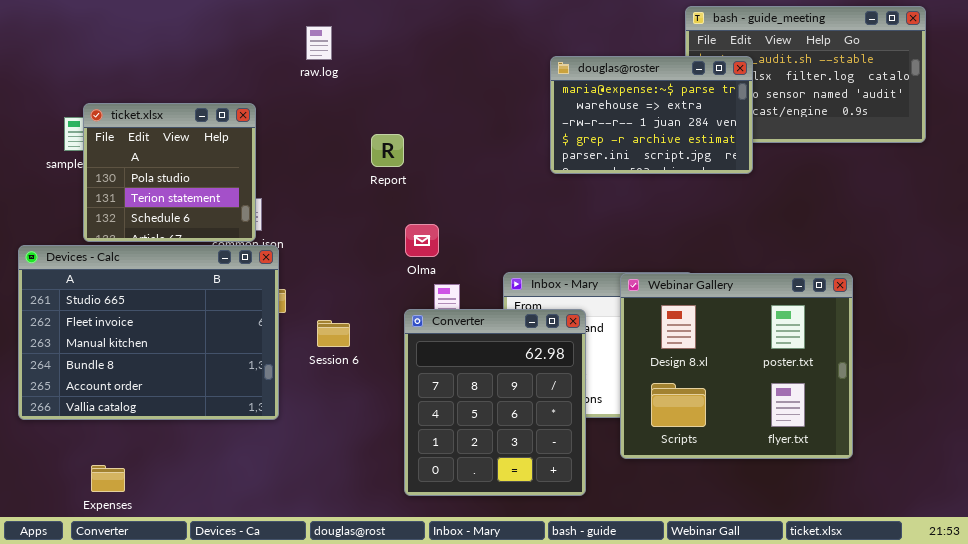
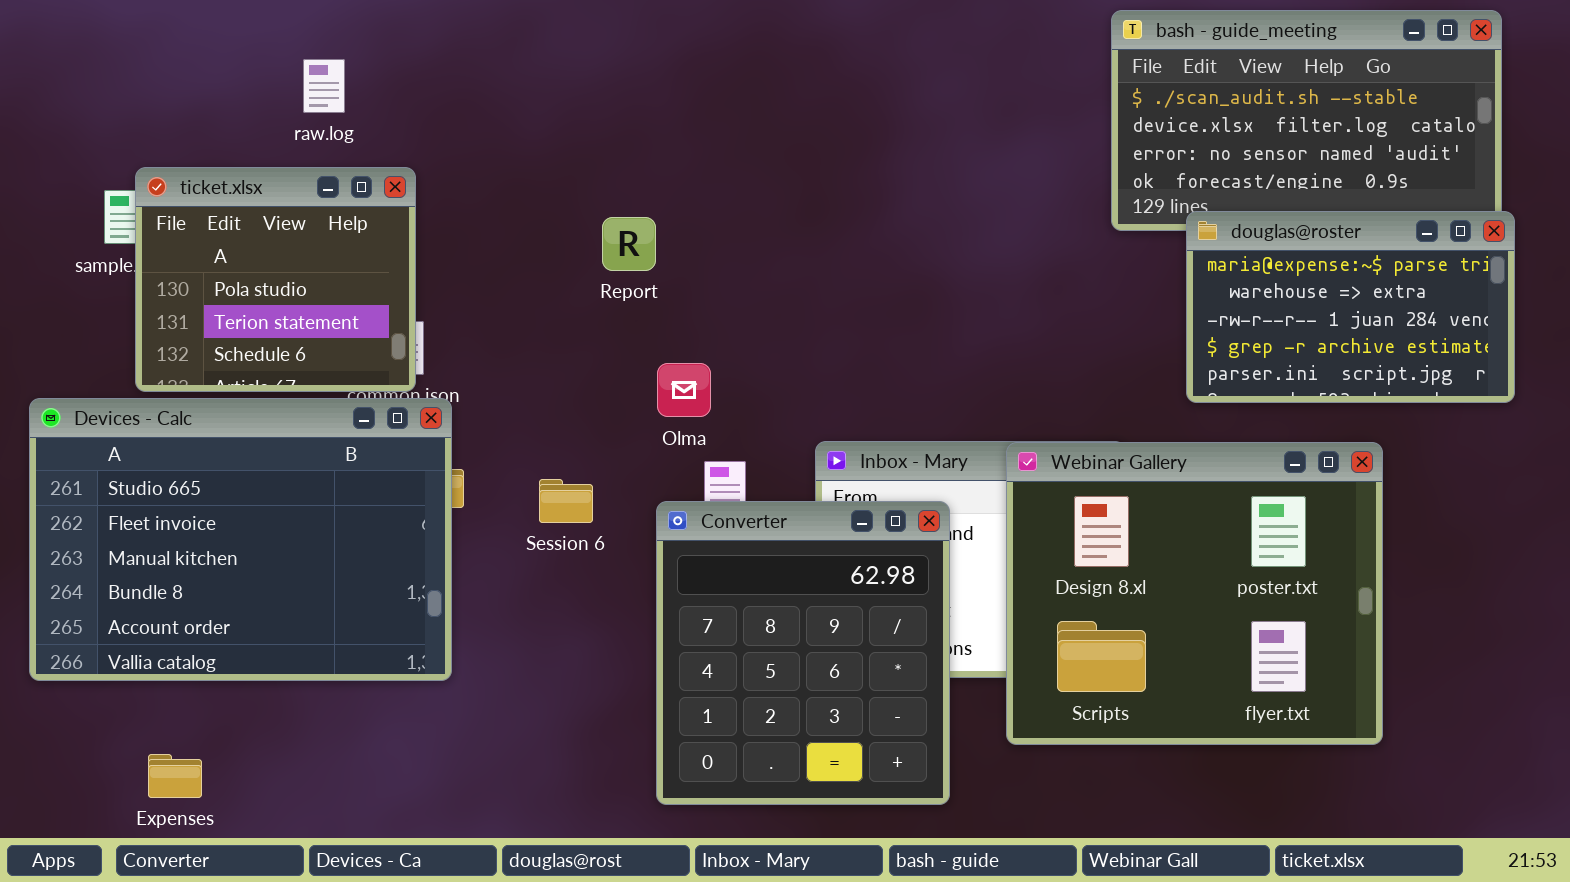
raw.log: [306,26,332,60] -> [303,59,345,113], moved
douglas@roster: [550,56,753,174] -> [1186,211,1515,403], moved
Session 6: [317,320,350,347] -> [539,479,593,523], moved

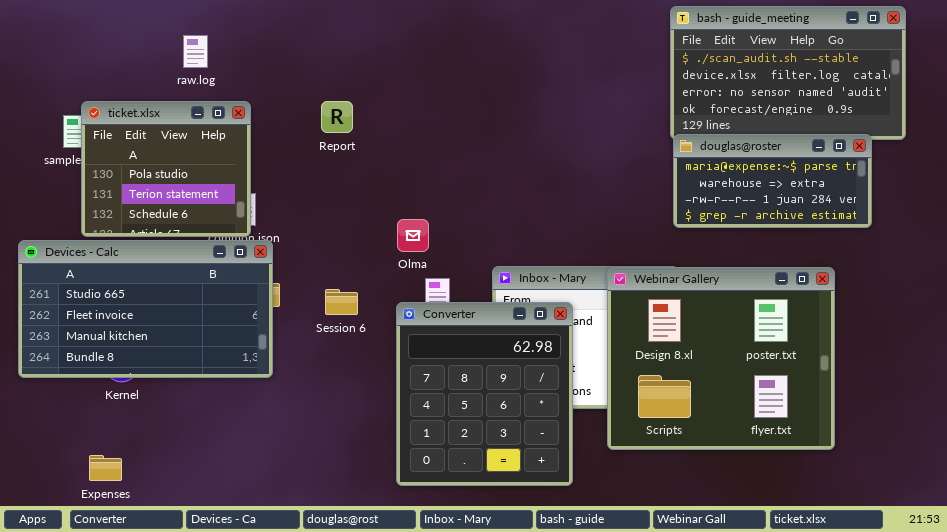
douglas@roster: [1186,211,1515,403] -> [673,134,872,228], moved, resized
Report: [602,217,656,271] -> [321,101,353,133], moved
Devices - Calc: [29,398,452,681] -> [18,240,273,378], resized

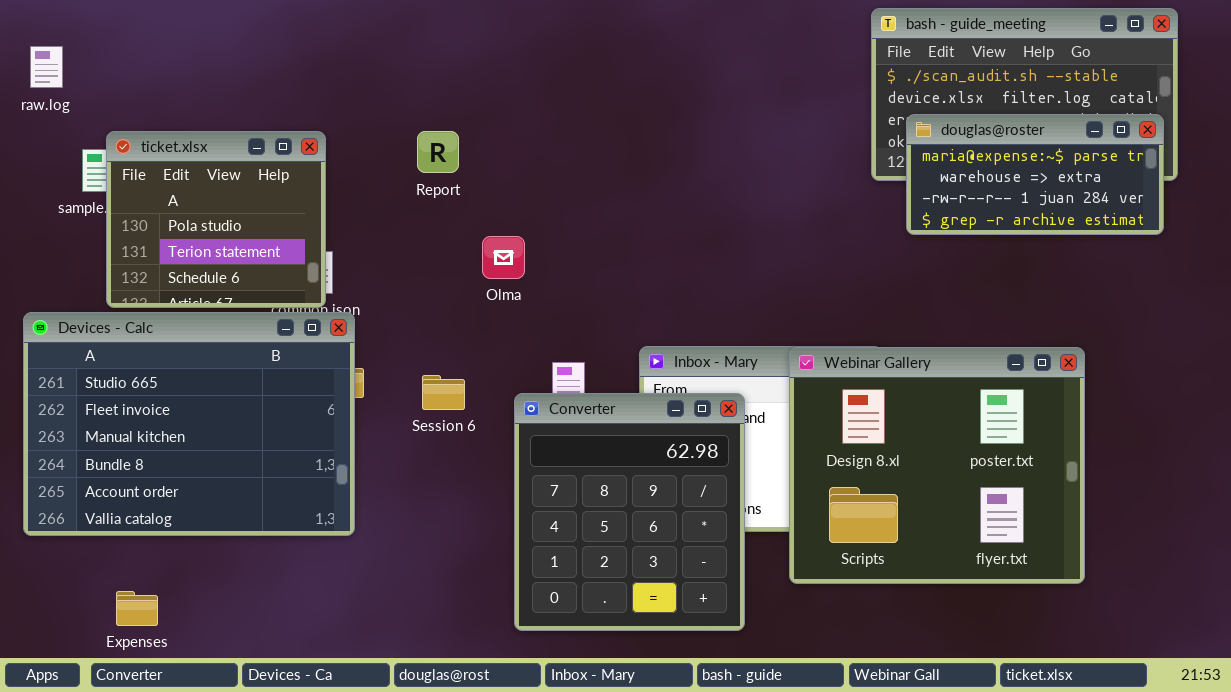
raw.log: [183,35,208,68] -> [30,46,63,88], moved
douglas@roster: [673,134,872,228] -> [906,114,1164,235], moved
Olma: [397,219,429,252] -> [482,236,525,279], moved
Devices - Calc: [18,240,273,378] -> [23,312,355,536], resized

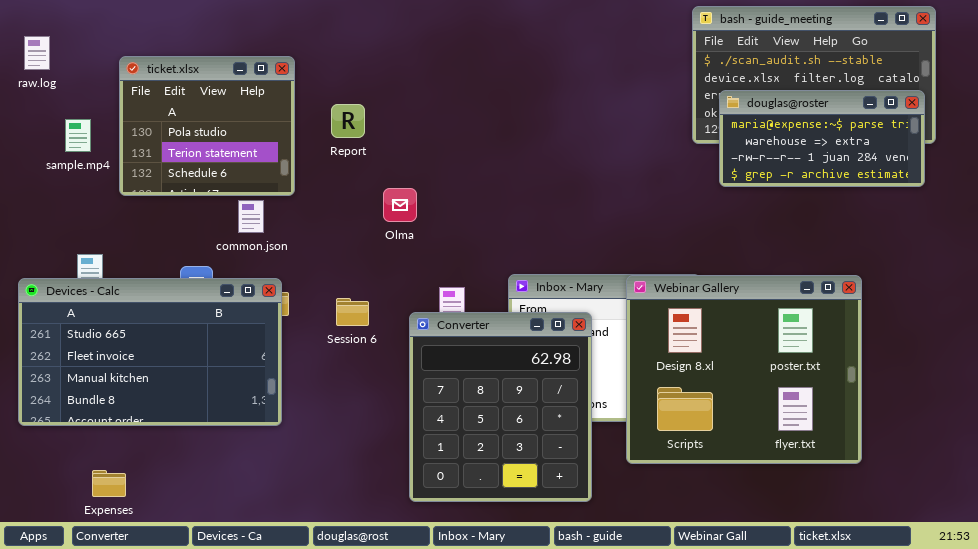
ticket.xlsx: [106,131,326,308] -> [119,56,295,196], moved
Devices - Calc: [23,312,355,536] -> [18,278,282,426], resized

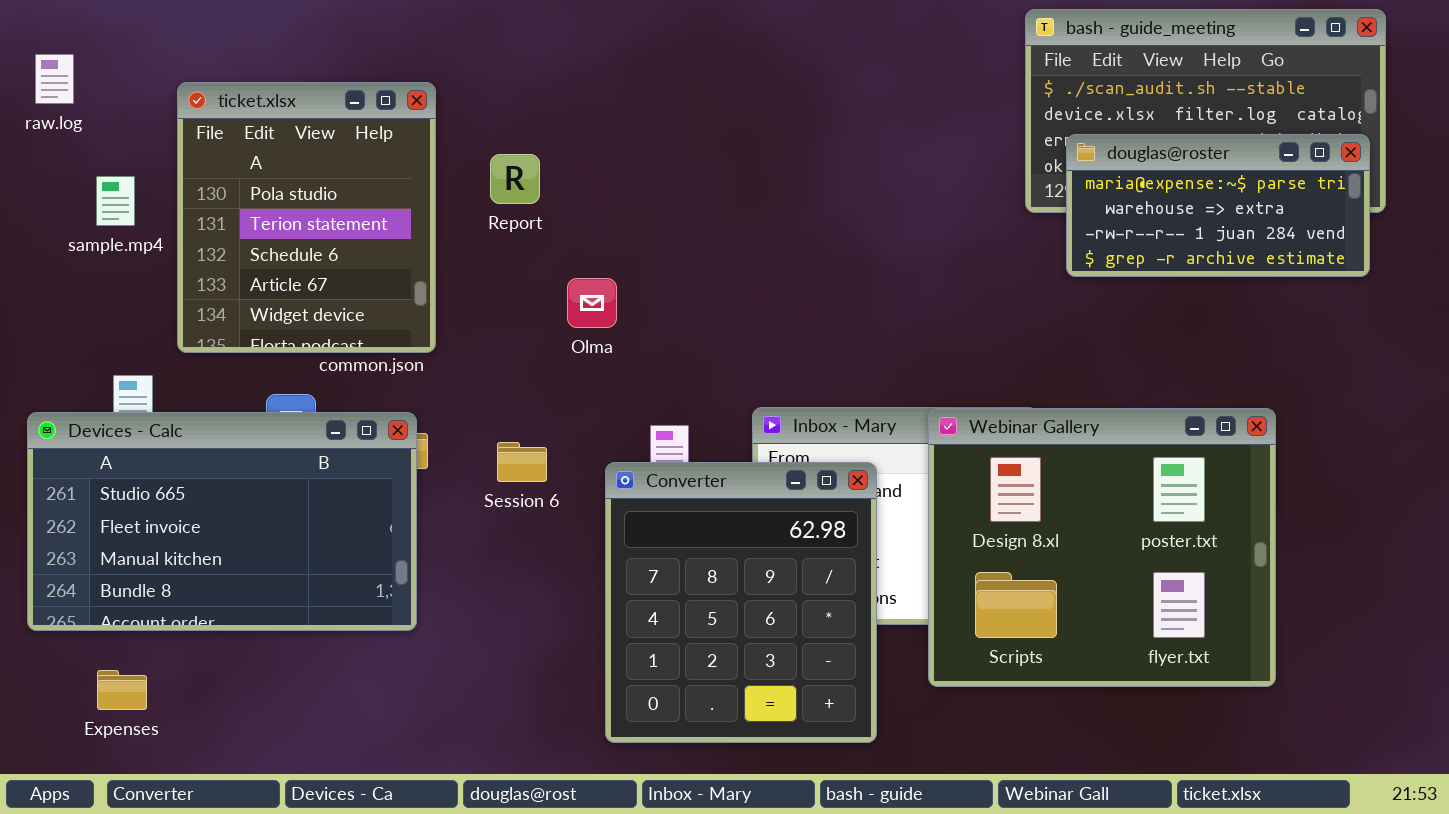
ticket.xlsx: [119,56,295,196] -> [177,82,436,353], resized
Expenses: [92,470,126,497] -> [97,670,147,710], moved

